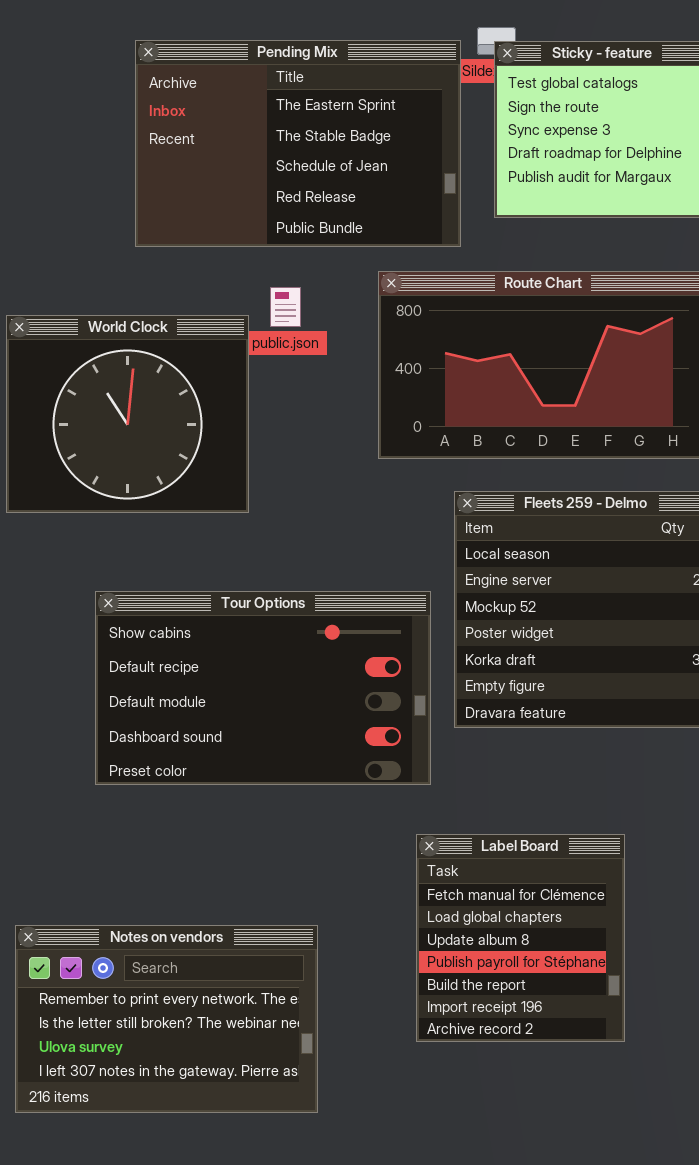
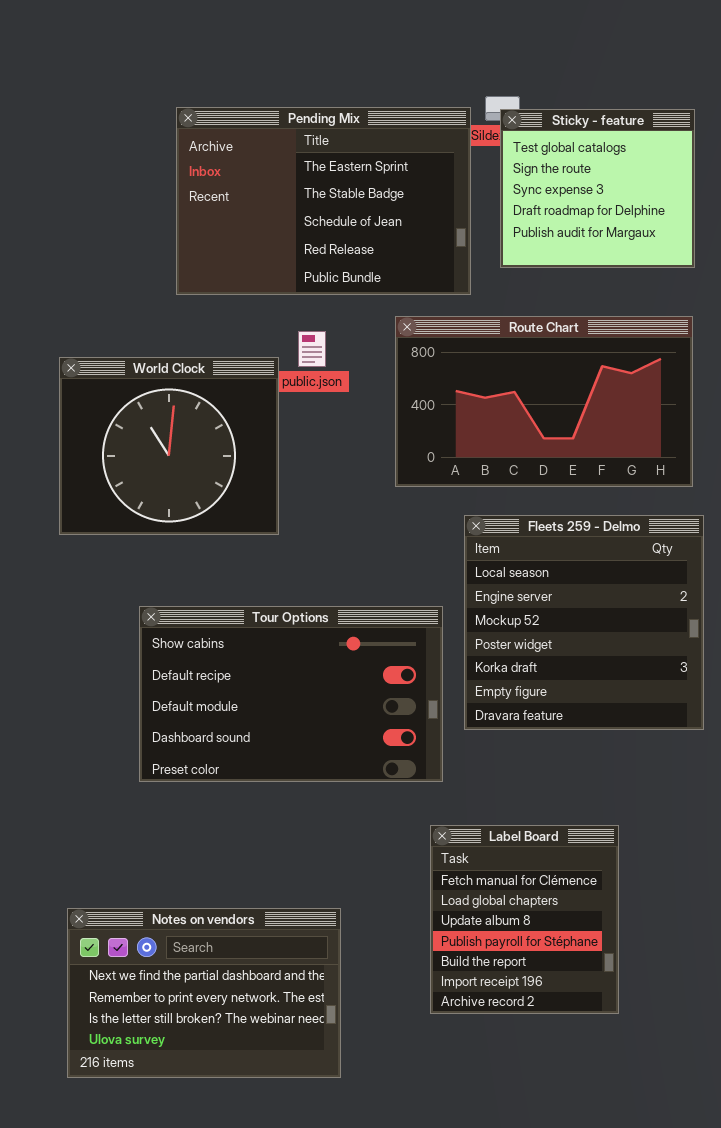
Notes on vendors: [15,925,318,1113] -> [67,908,341,1078], scrolled up 1 row

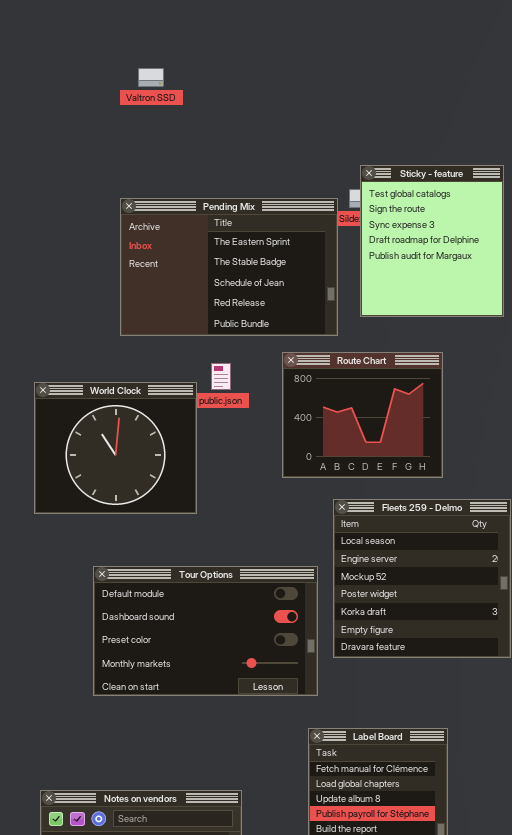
Sticky - feature: [500,109,695,268] -> [360,165,504,317], resized
Route Chart: [395,316,693,487] -> [282,352,443,478], resized
Tour Options: [139,606,443,782] -> [93,566,318,696], scrolled down 2 rows

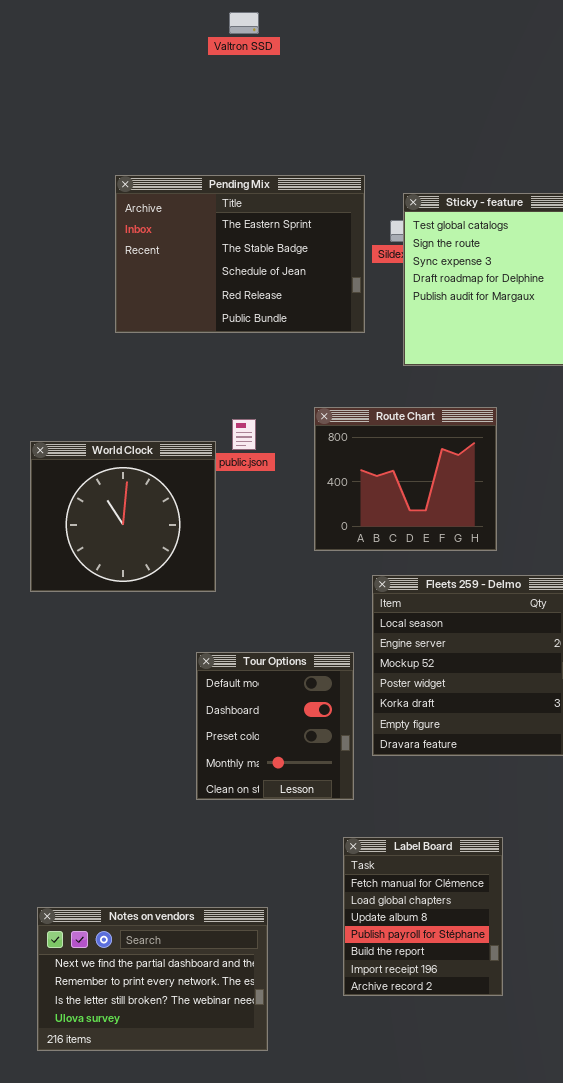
Valtron SSD: [138,68,164,87] -> [229,12,259,34], moved
Pending Mix: [120,198,338,336] -> [115,175,365,333], moved
Tour Options: [93,566,318,696] -> [196,652,354,800], resized

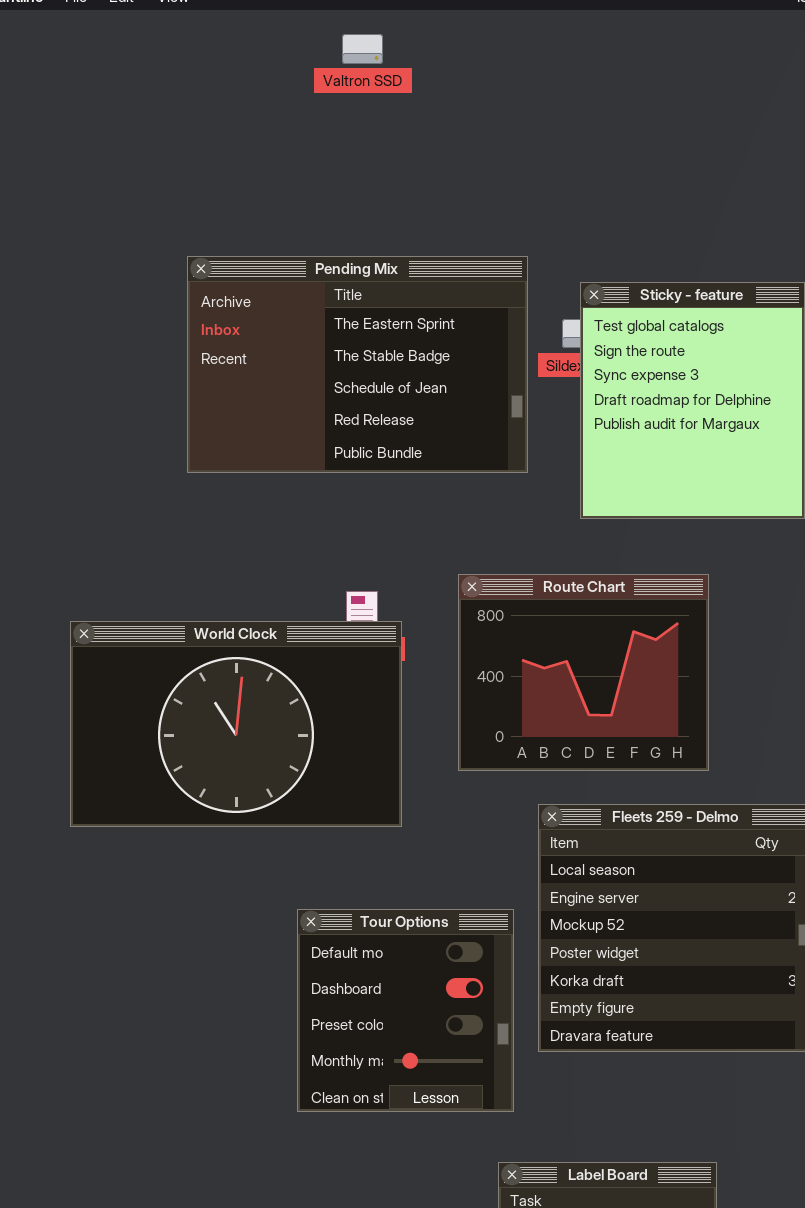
World Clock: [30,441,216,592] -> [70,621,402,827], resized

